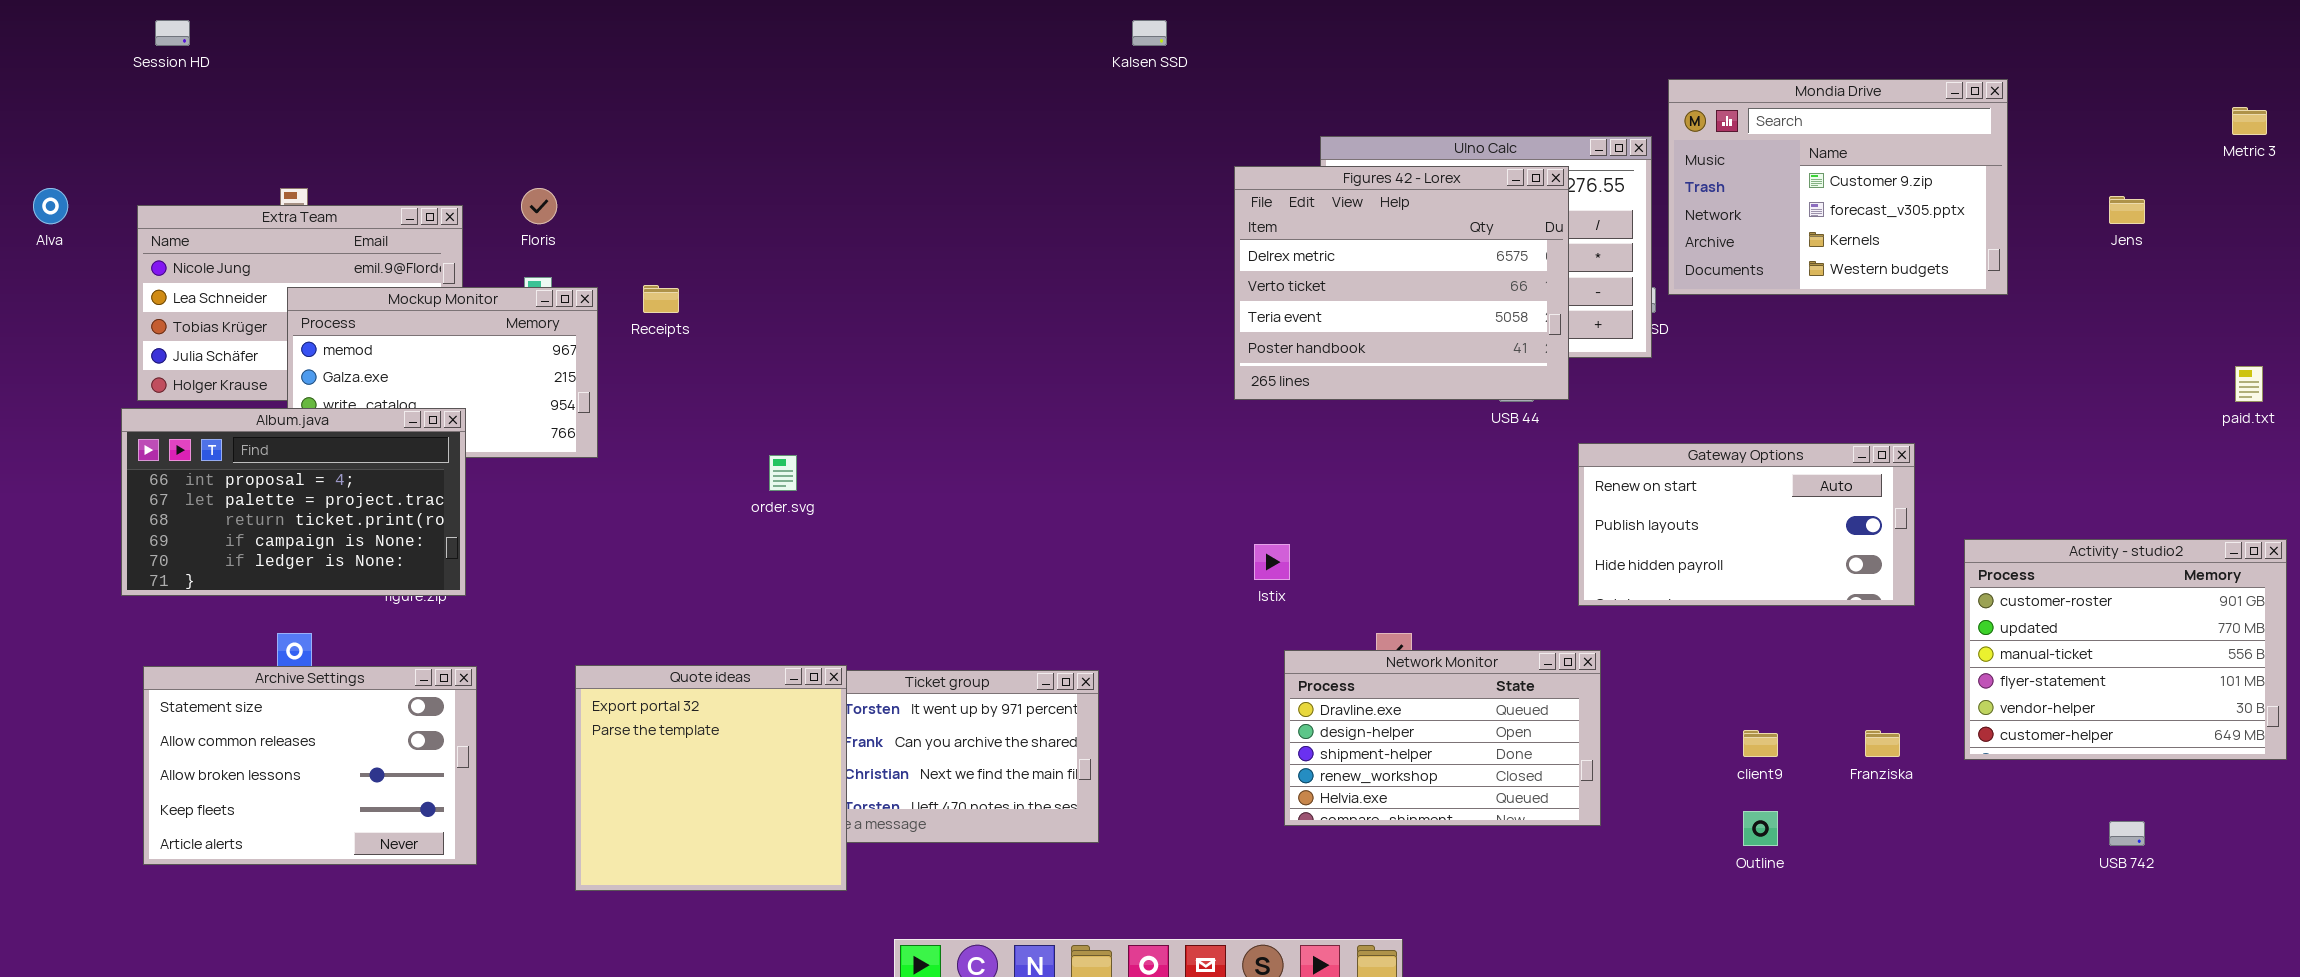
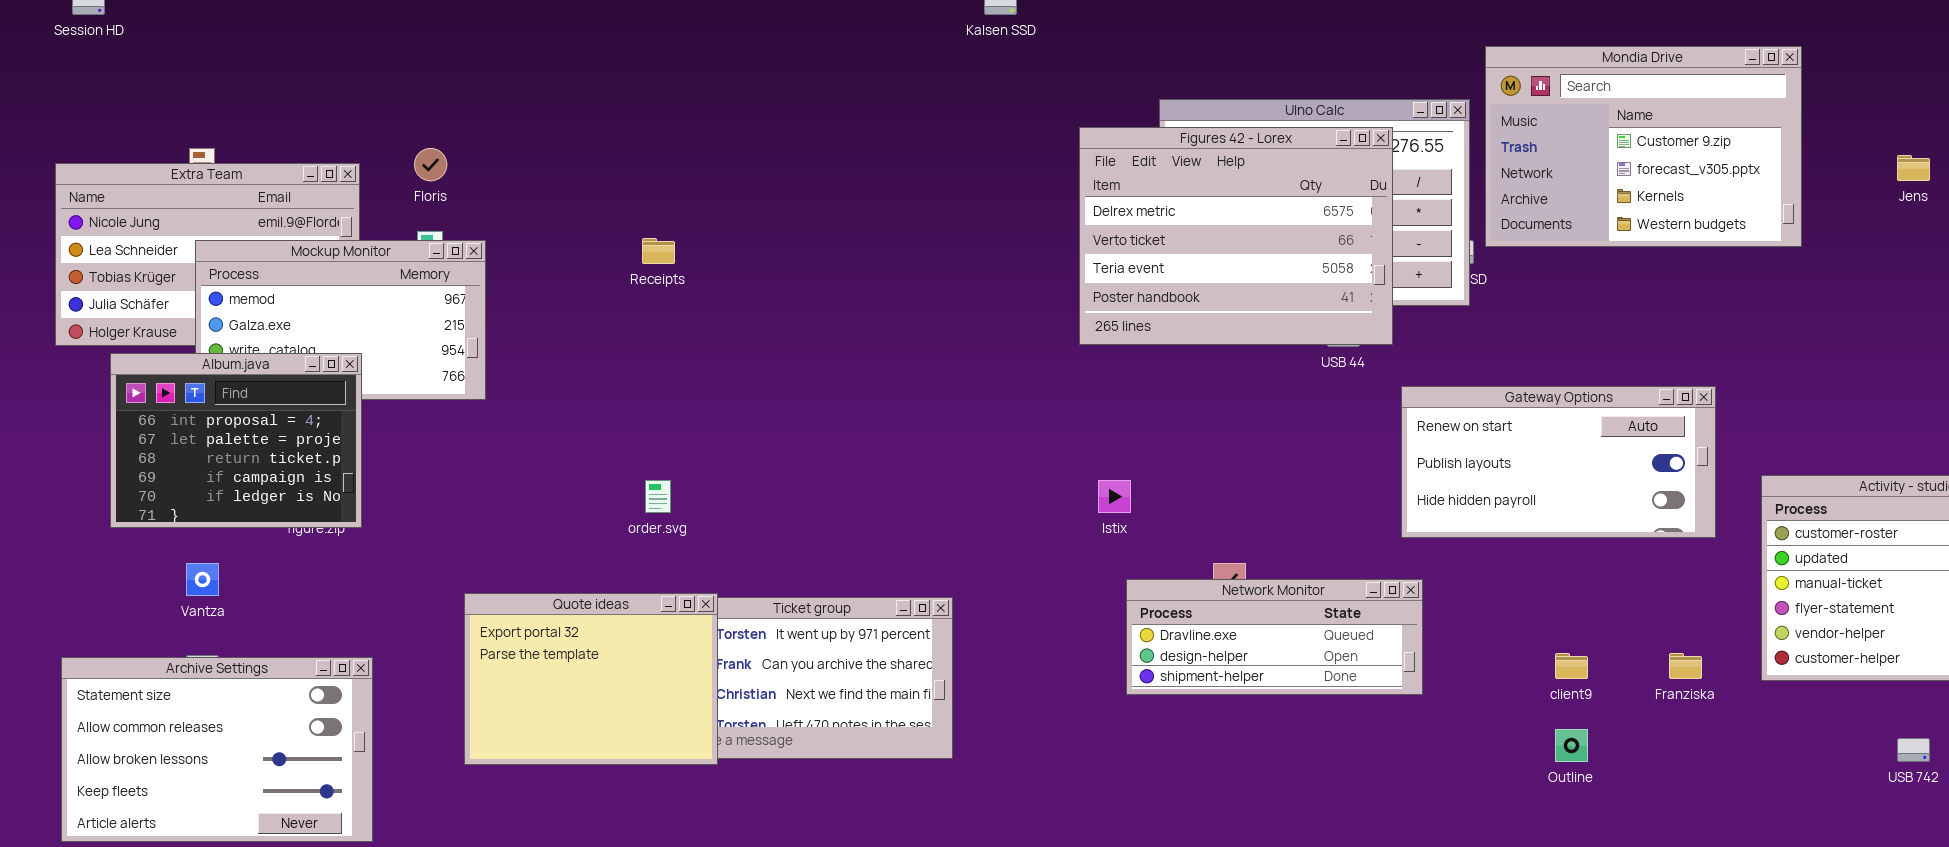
Receipts: [643,285,679,313] -> [642,238,675,264], moved
Album.java: [121,408,466,596] -> [110,353,362,528], resized
order.svg: [769,455,797,491] -> [645,480,671,513], moved
Network Monitor: [1284,650,1601,826] -> [1126,579,1423,695], resized
Quote ideas: [575,665,847,891] -> [464,593,718,765], resized
Archive Settings: [143,666,477,865] -> [61,657,373,842], moved

